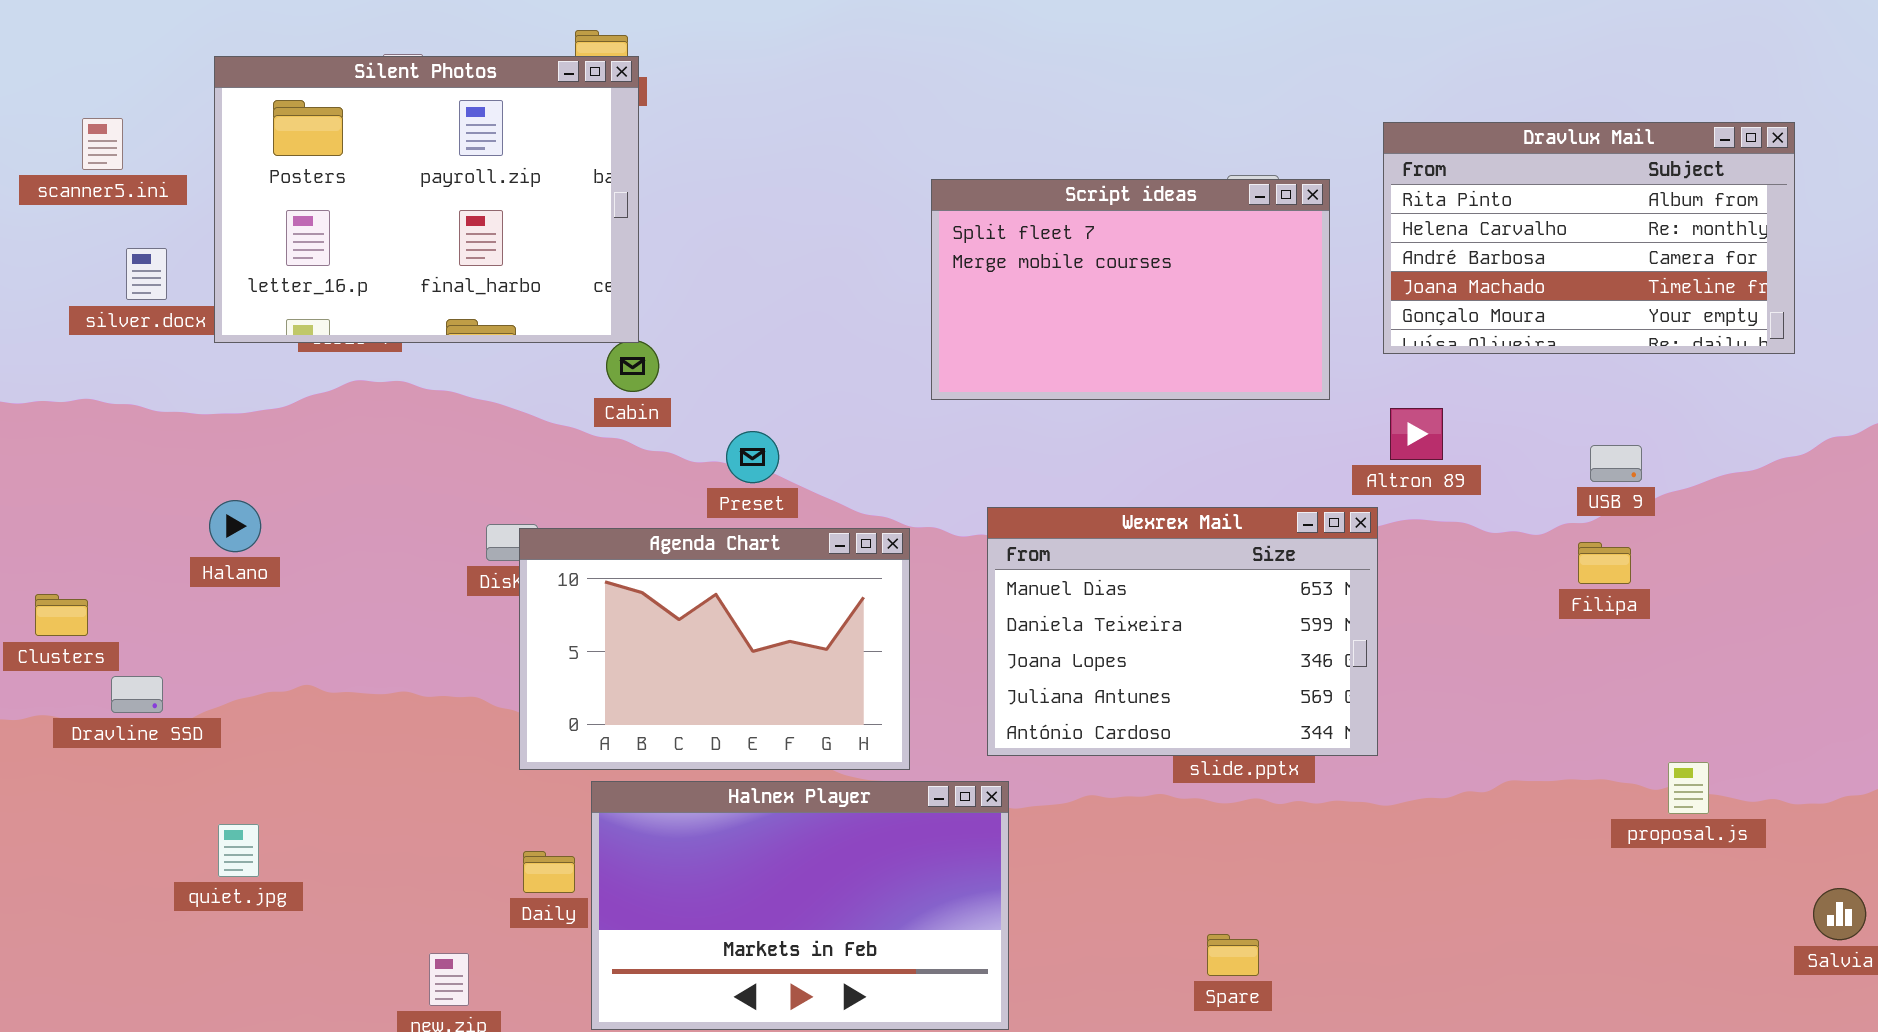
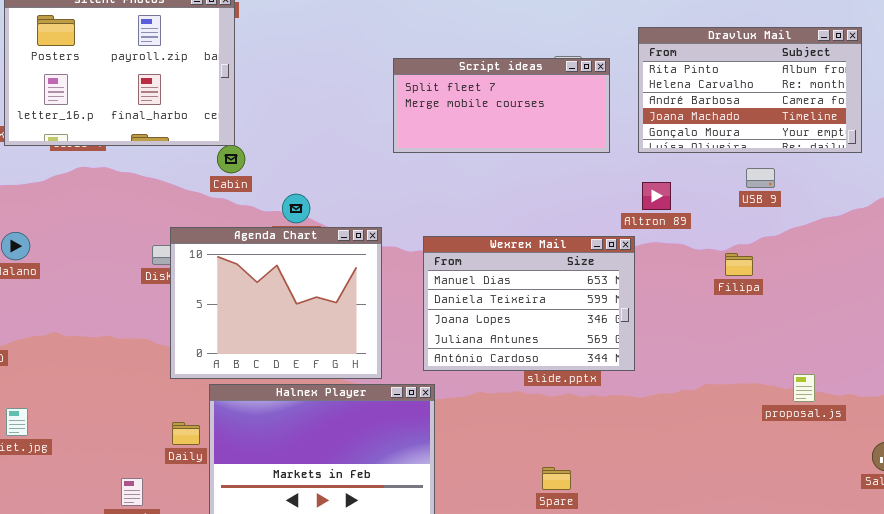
Script ideas: [931,179,1330,400] -> [393,58,610,153], resized
USB 9: [1590,445,1642,482] -> [746,168,775,188], moved
Agenda Chart: [519,528,910,770] -> [170,227,382,379], resized
Filipa: [1578,542,1631,584] -> [725,253,753,276], moved

